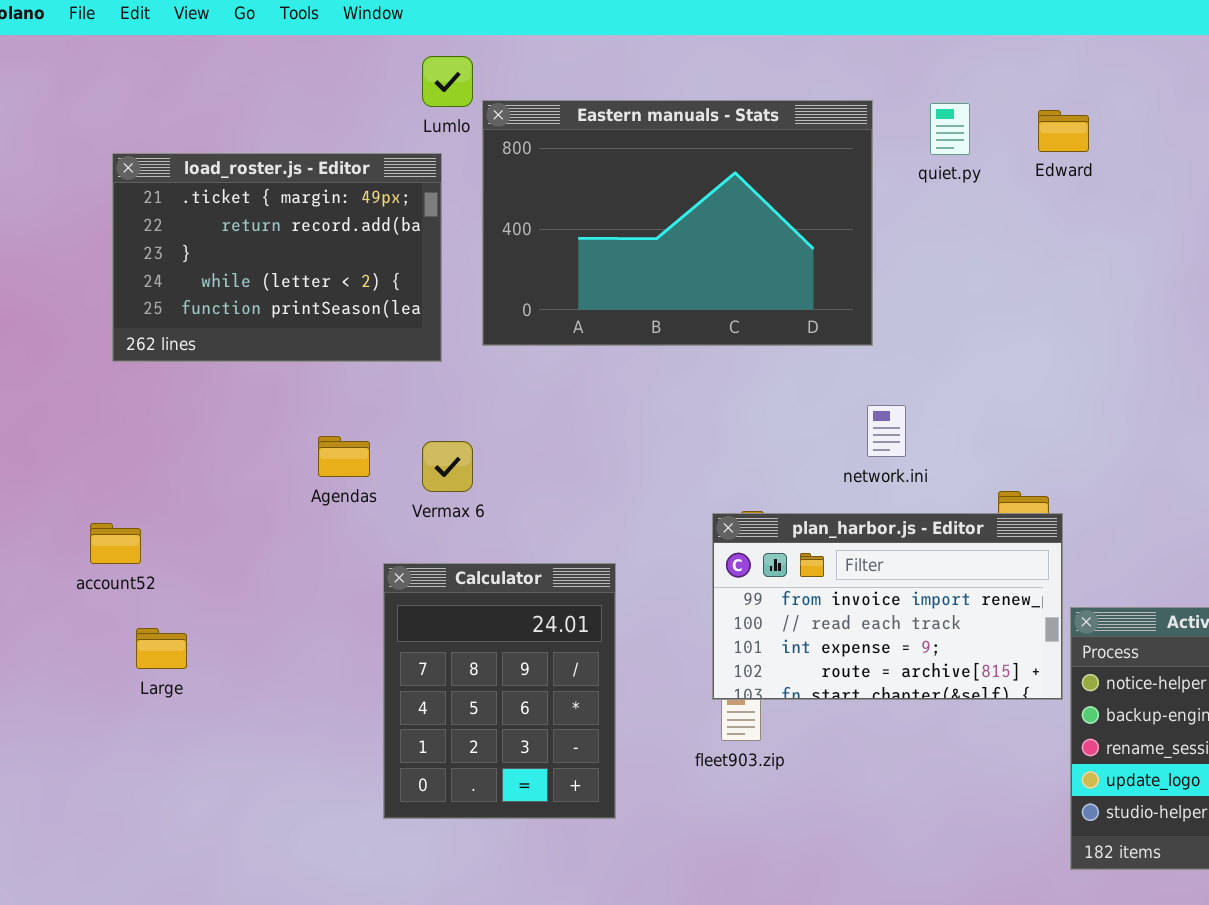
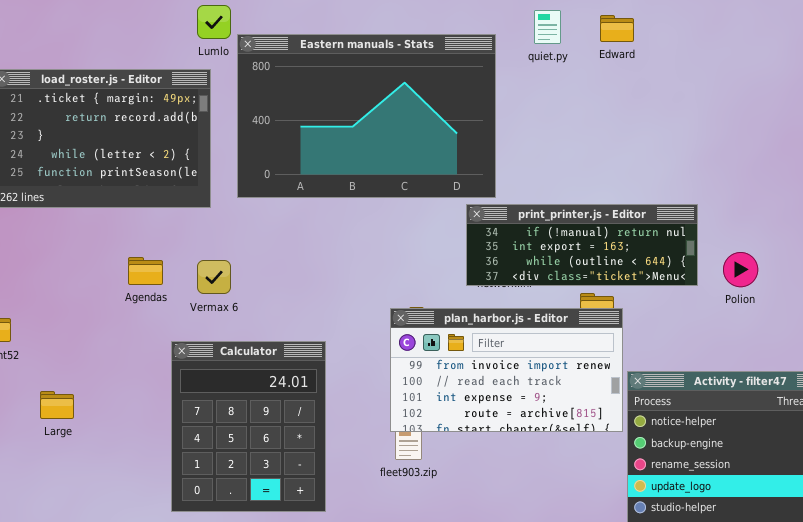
quiet.py: [930,103,970,155] -> [534,10,561,44], moved
Edward: [1038,110,1089,152] -> [600,15,634,42], moved
print_printer.js - Editor: none -> [466,204,698,286], opened
Large: [136,628,187,669] -> [40,391,74,419], moved

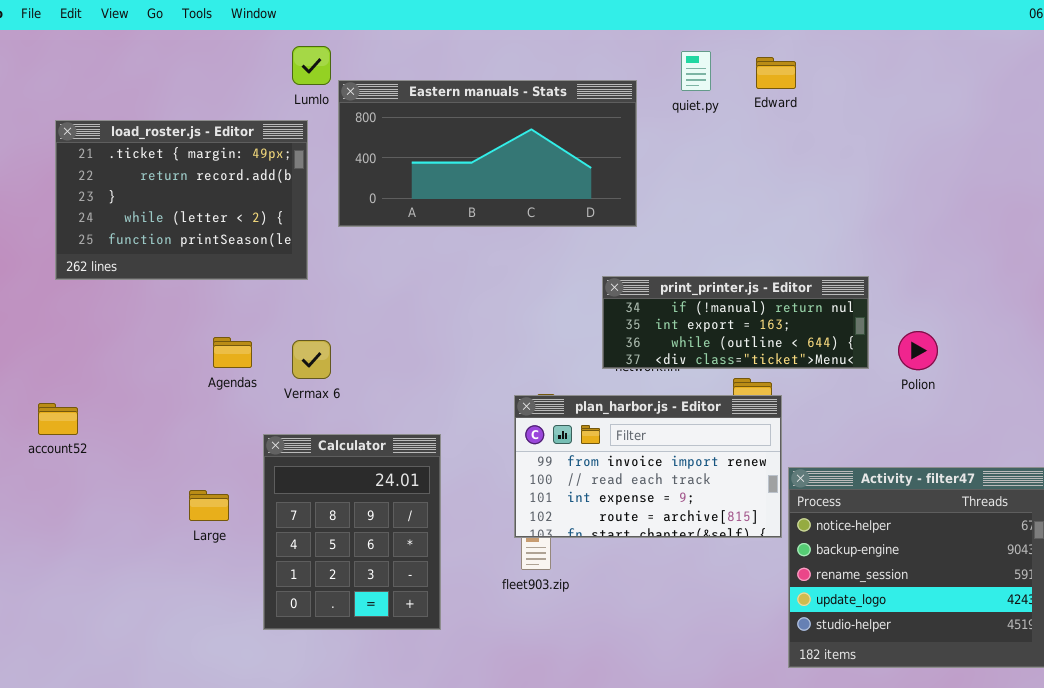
Eastern manuals - Stats: [237,34,496,198] -> [338,80,637,227], resized
Large: [40,391,74,419] -> [189,490,229,521], moved

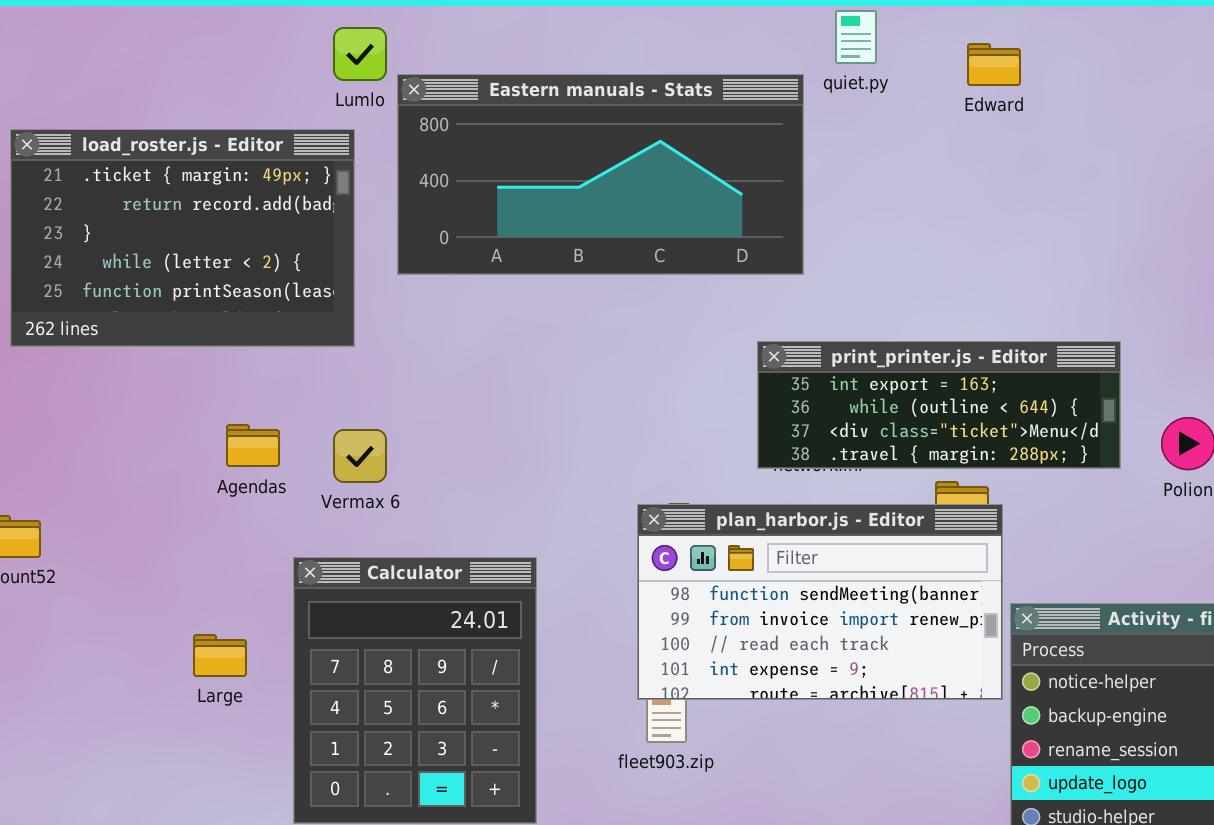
quiet.py: [681,51,711,91] -> [835,10,877,64], moved
print_printer.js - Editor: [602,276,869,369] -> [757,341,1121,469], scrolled down 1 row
plan_harbor.js - Editor: [514,395,782,538] -> [637,504,1003,700], scrolled up 1 row

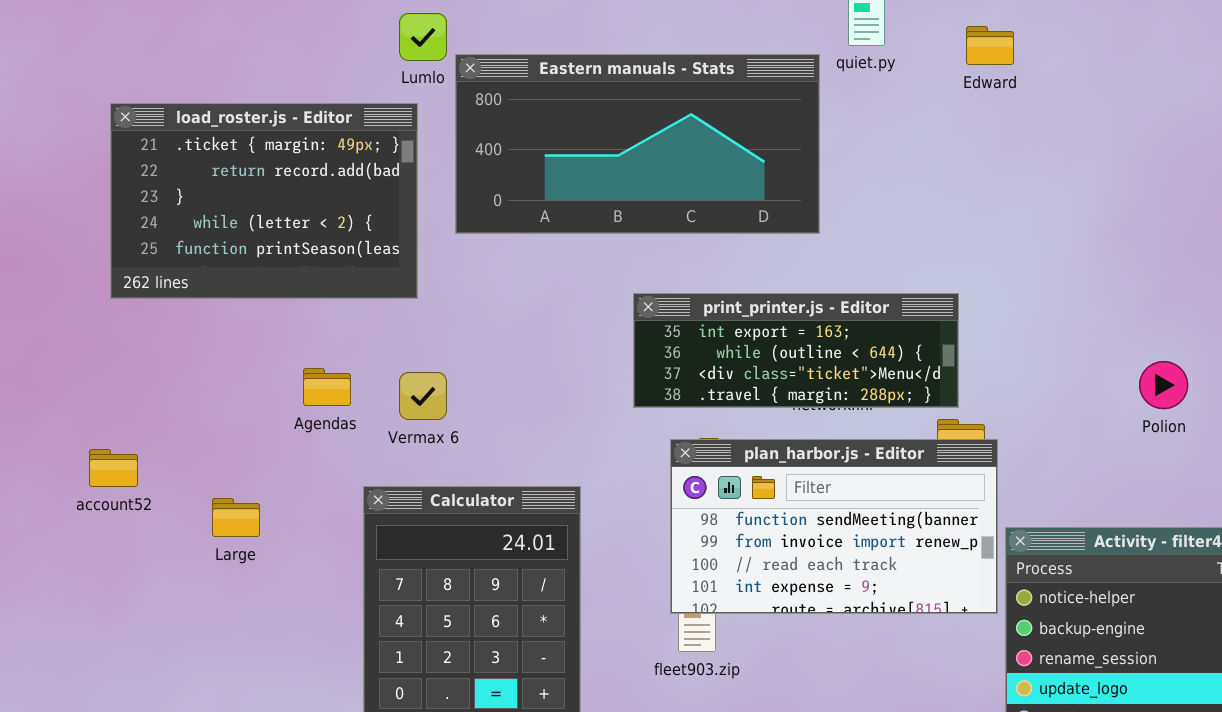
print_printer.js - Editor: [757,341,1121,469] -> [633,293,959,408], moved
Large: [193,634,247,677] -> [212,498,260,537], moved

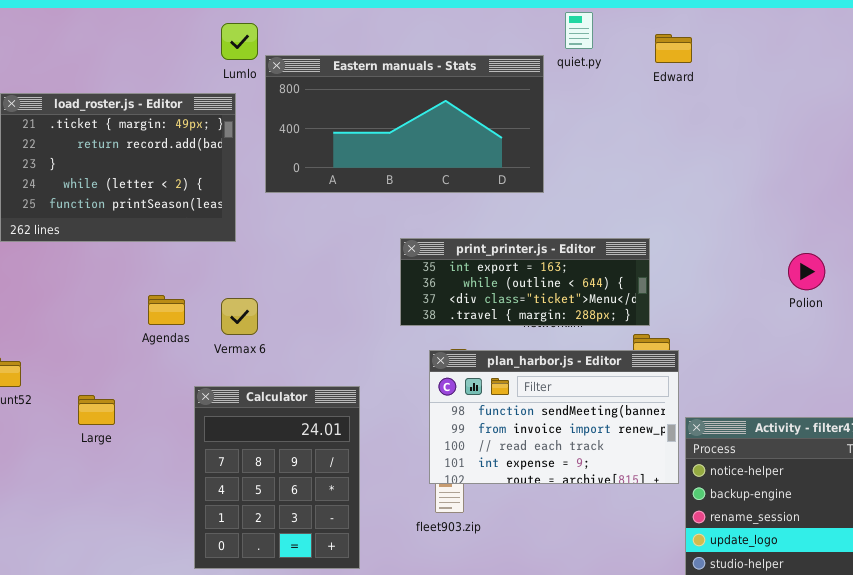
Polion: [1139,361,1188,409] -> [788,253,825,290], moved

